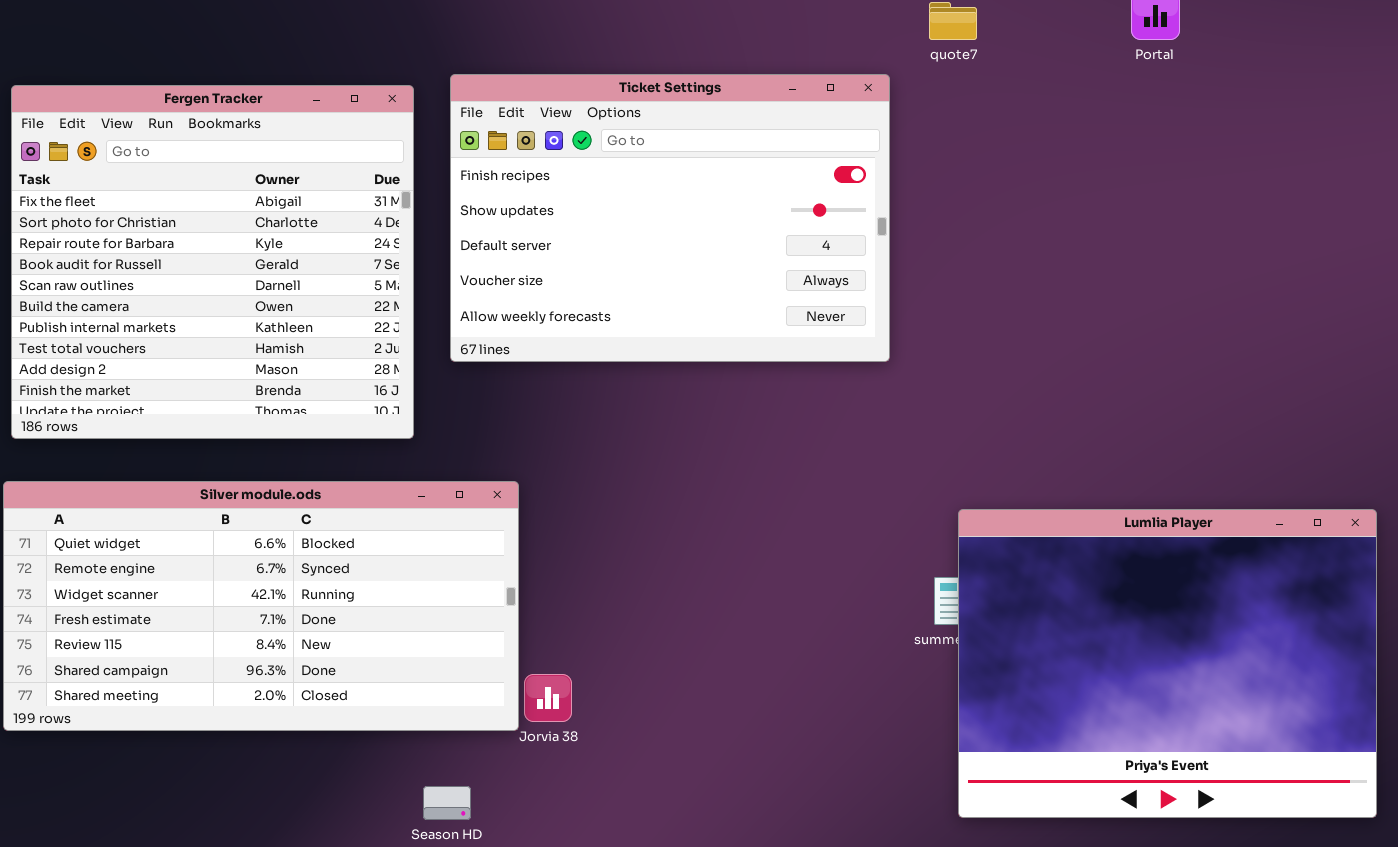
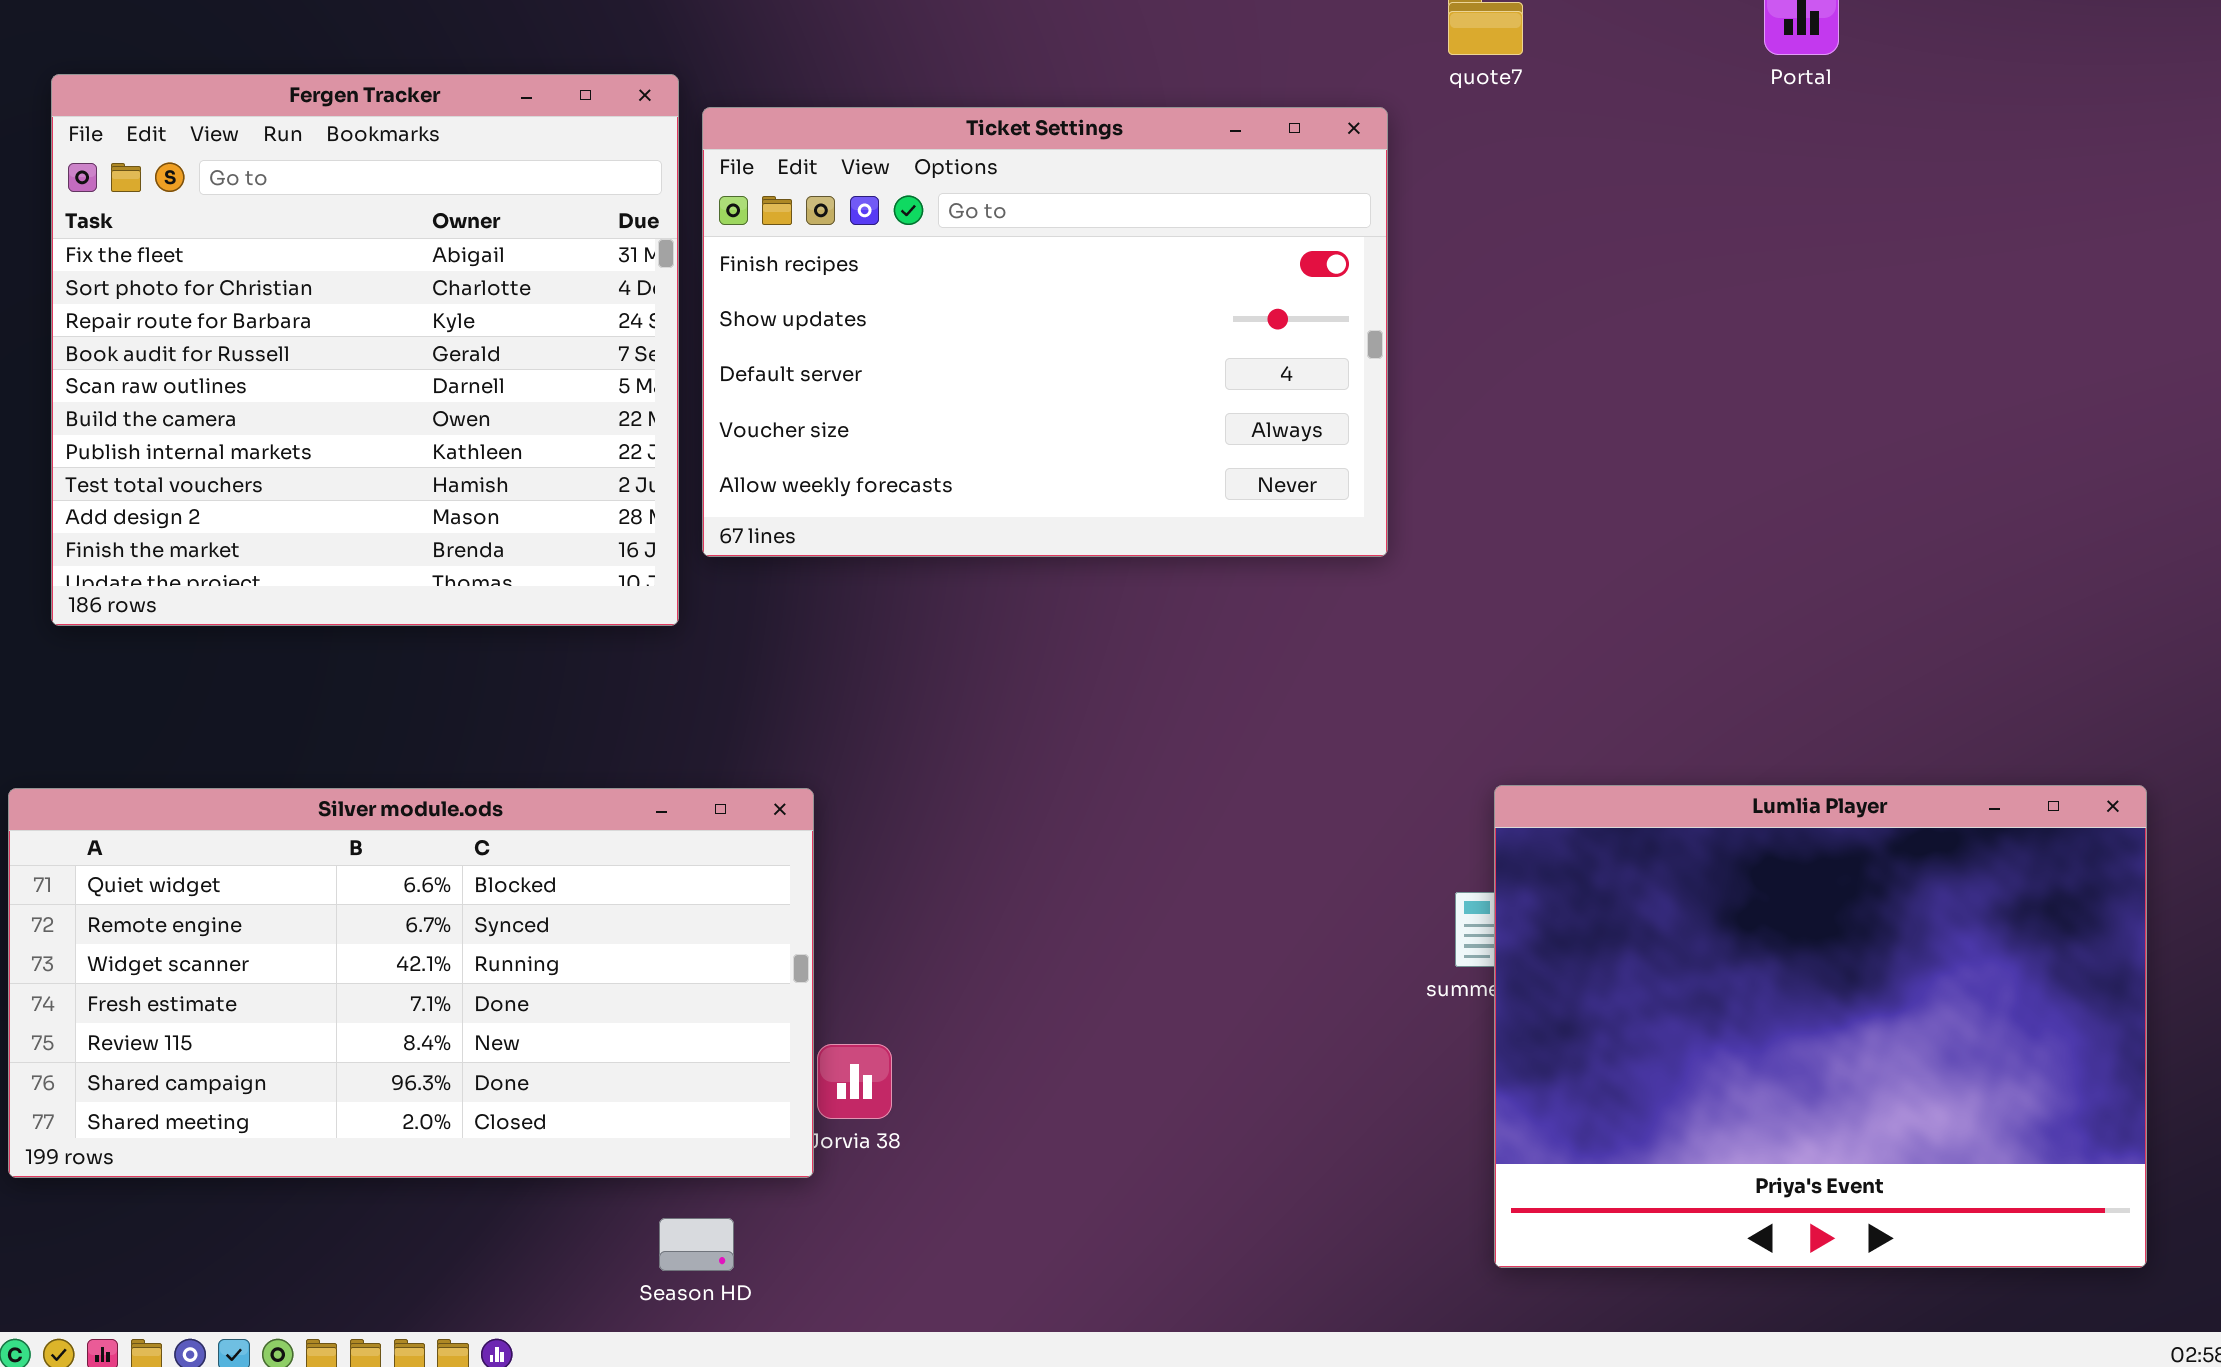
Fergen Tracker: [11,85,414,439] -> [51,74,679,626], moved
Silver module.ods: [3,481,519,731] -> [8,788,814,1178], moved

